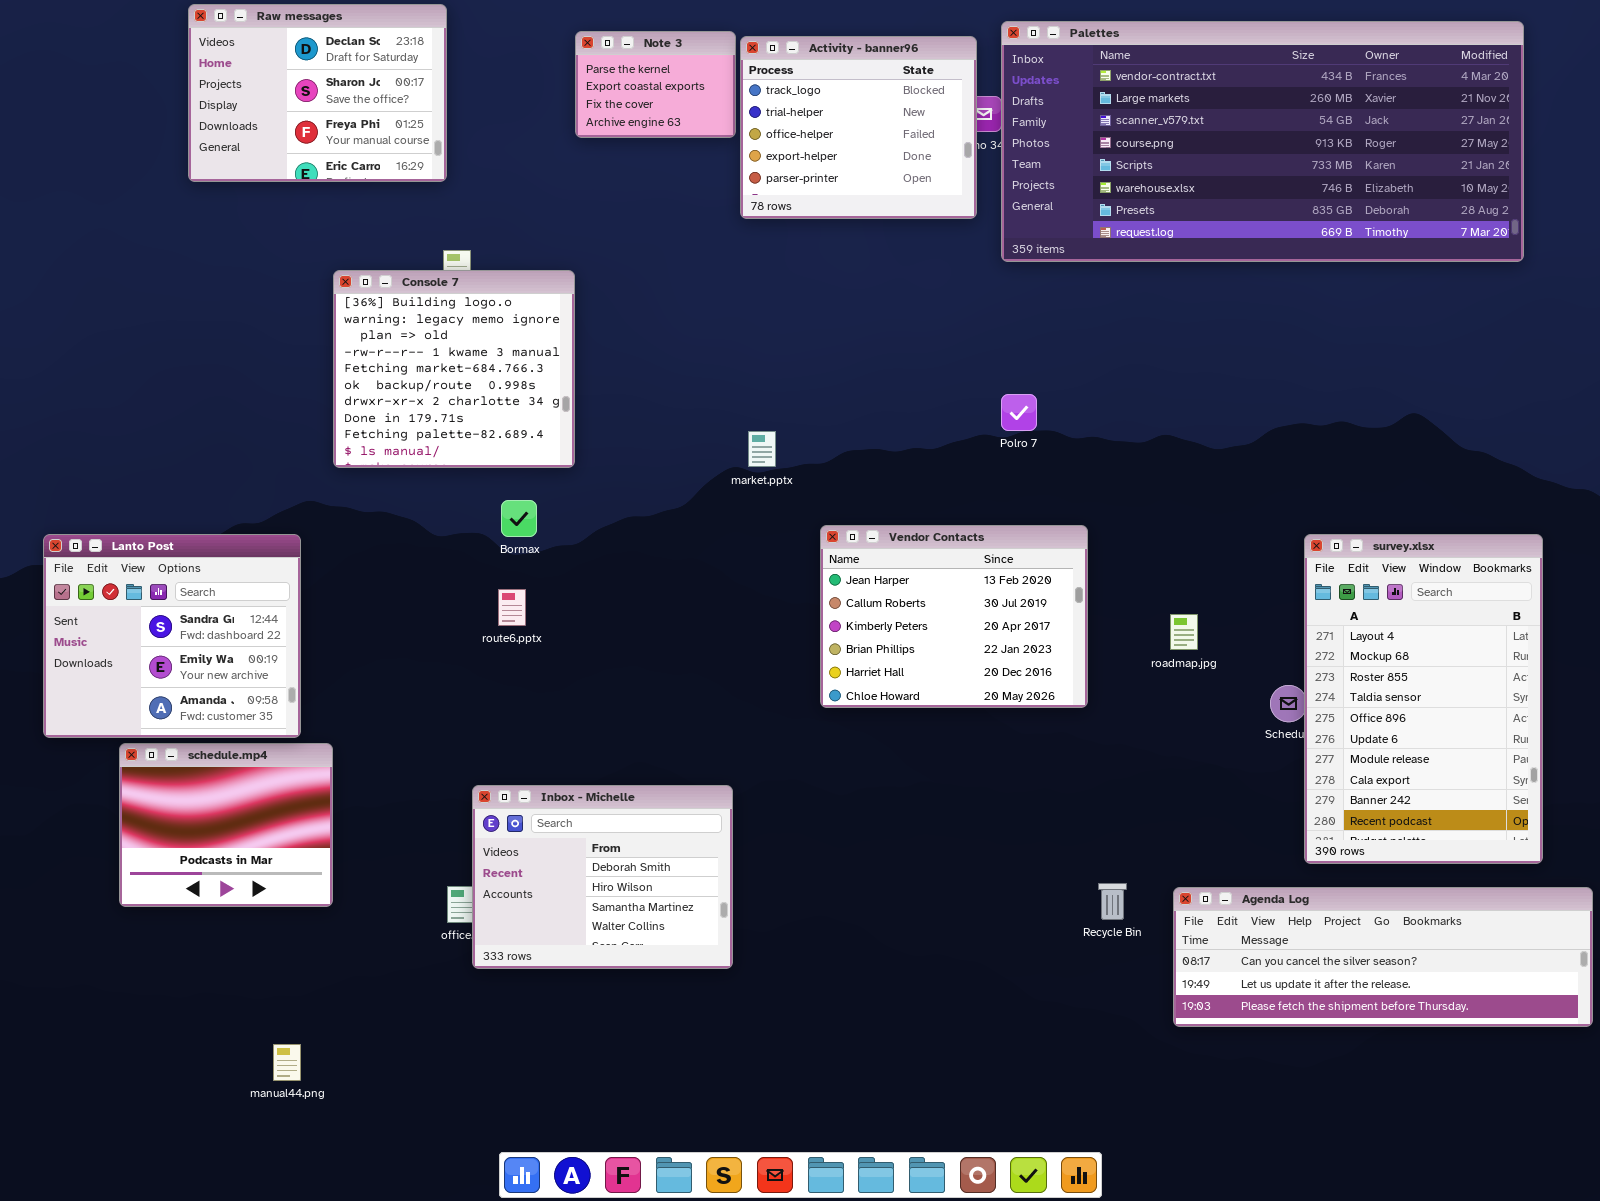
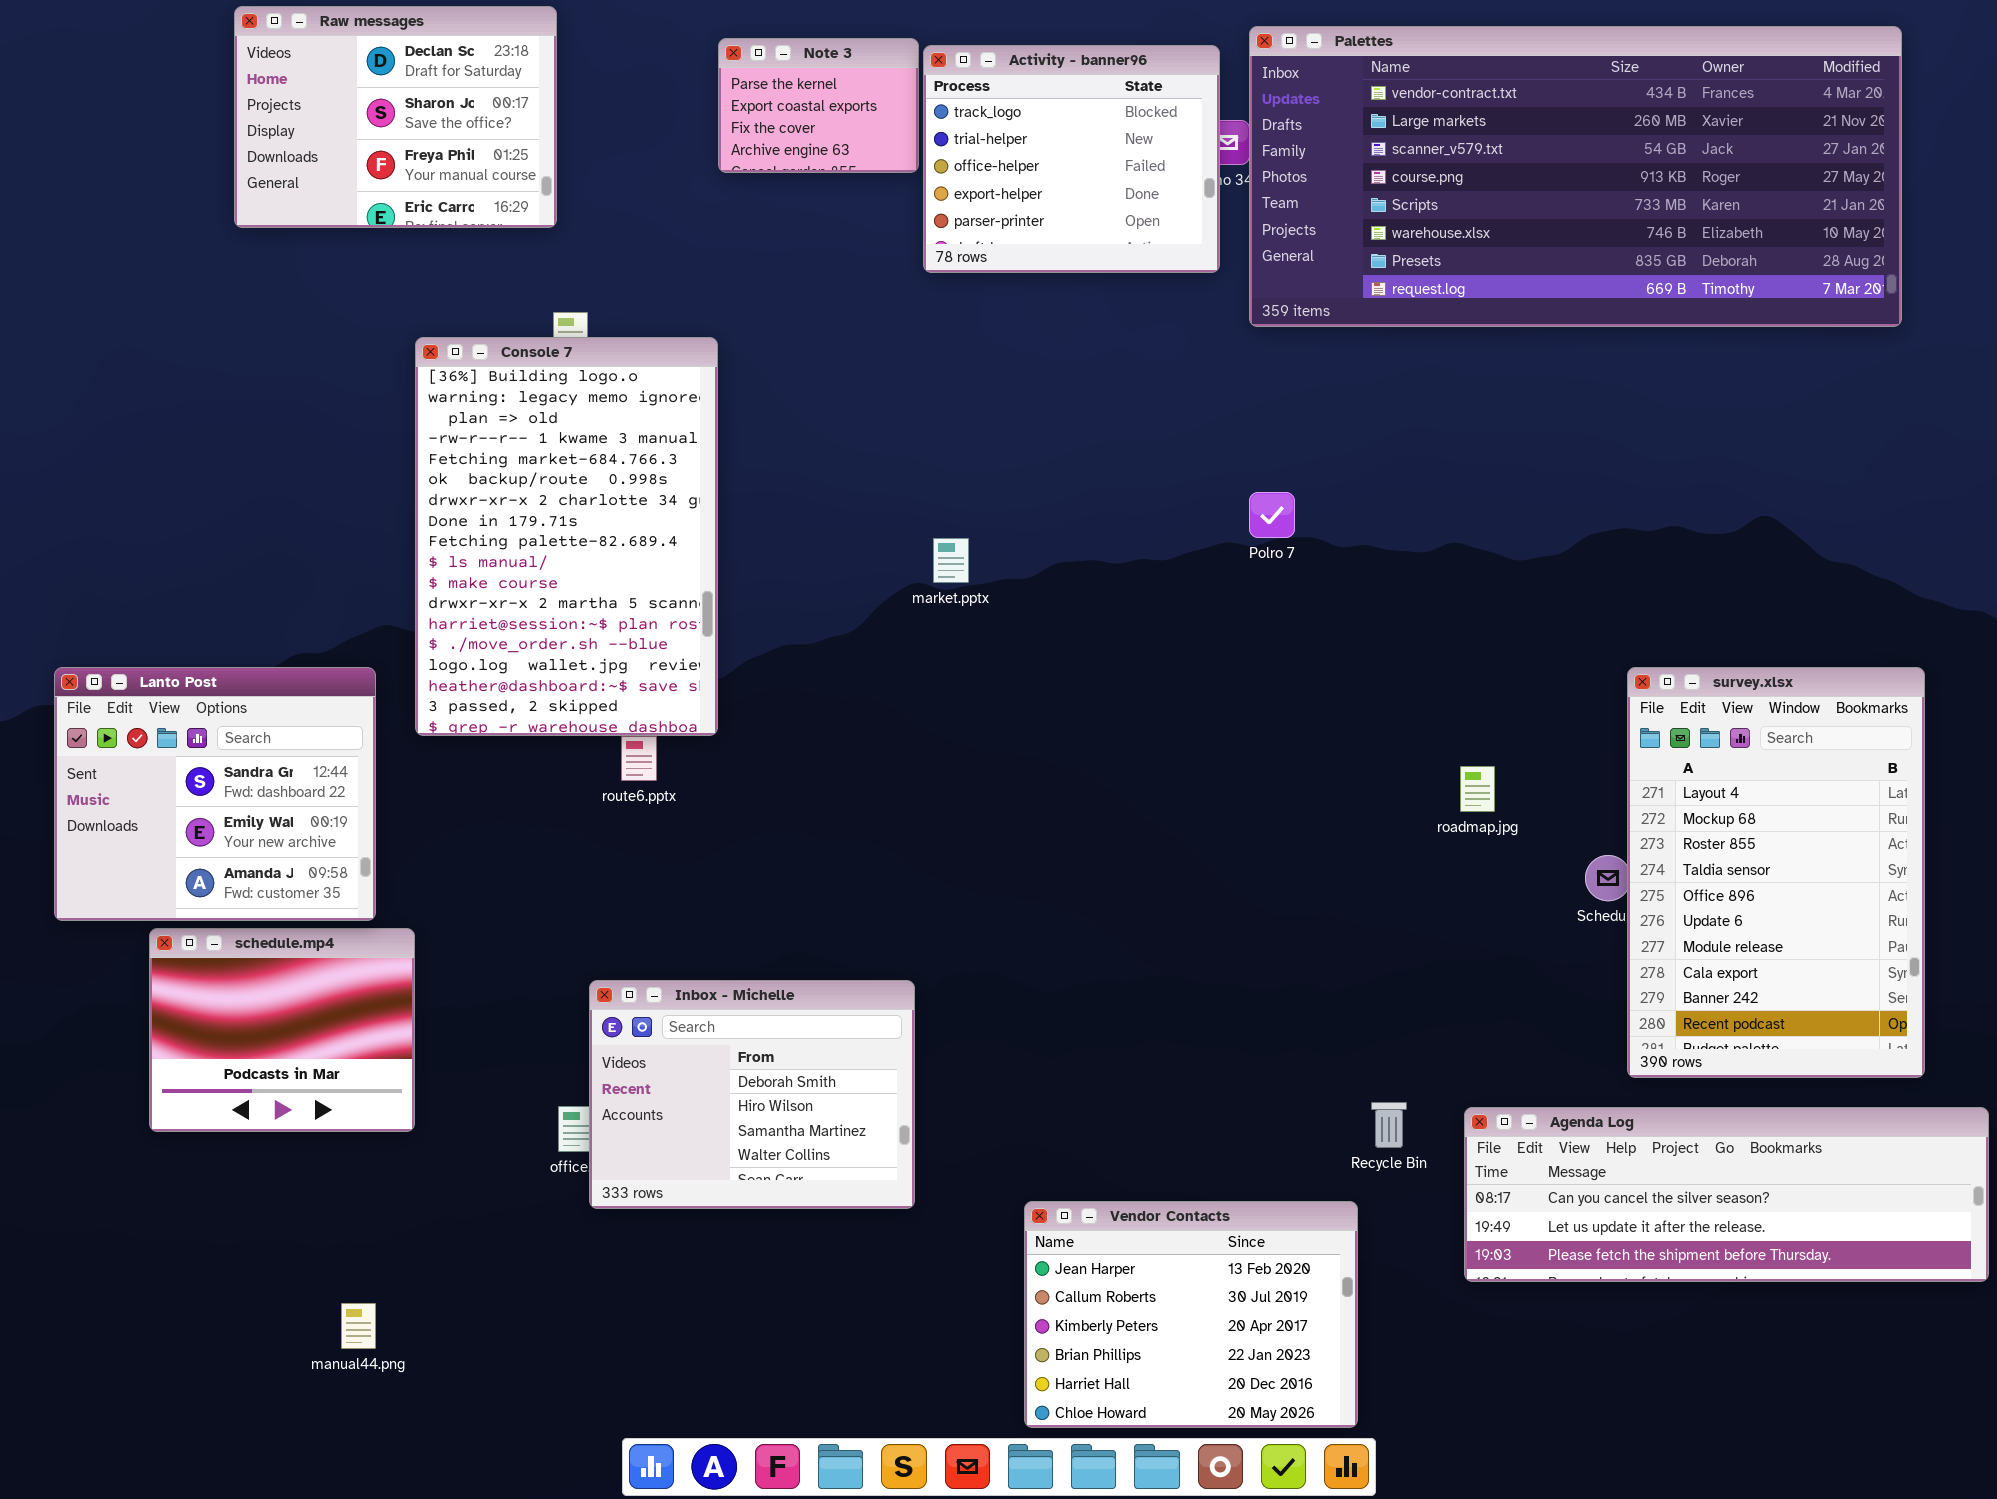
Console 7: [333,270,575,468] -> [415,337,718,736], resized
Vendor Contacts: [820,525,1088,708] -> [1024,1201,1358,1428], moved

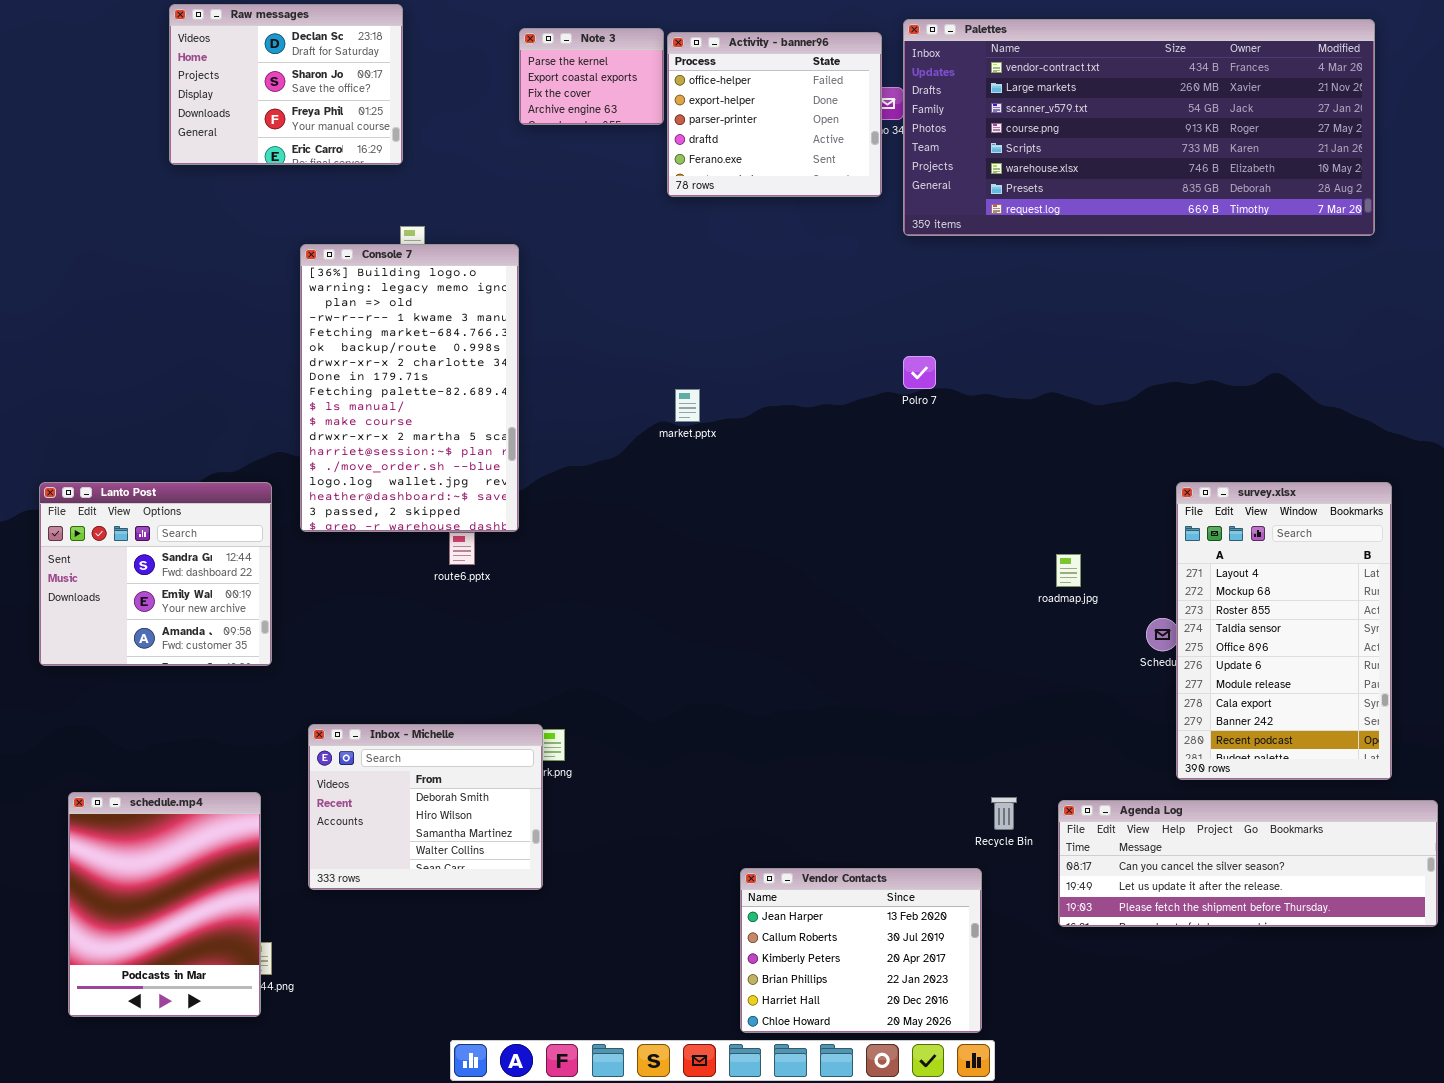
Activity - banner96: [923,45,1220,273] -> [667,32,882,197], scrolled down 2 rows
schedule.mp4: [149,928,415,1132] -> [68,792,261,1017], moved, resized
Inbox - Michelle: [589,980,915,1209] -> [308,724,543,890], moved

